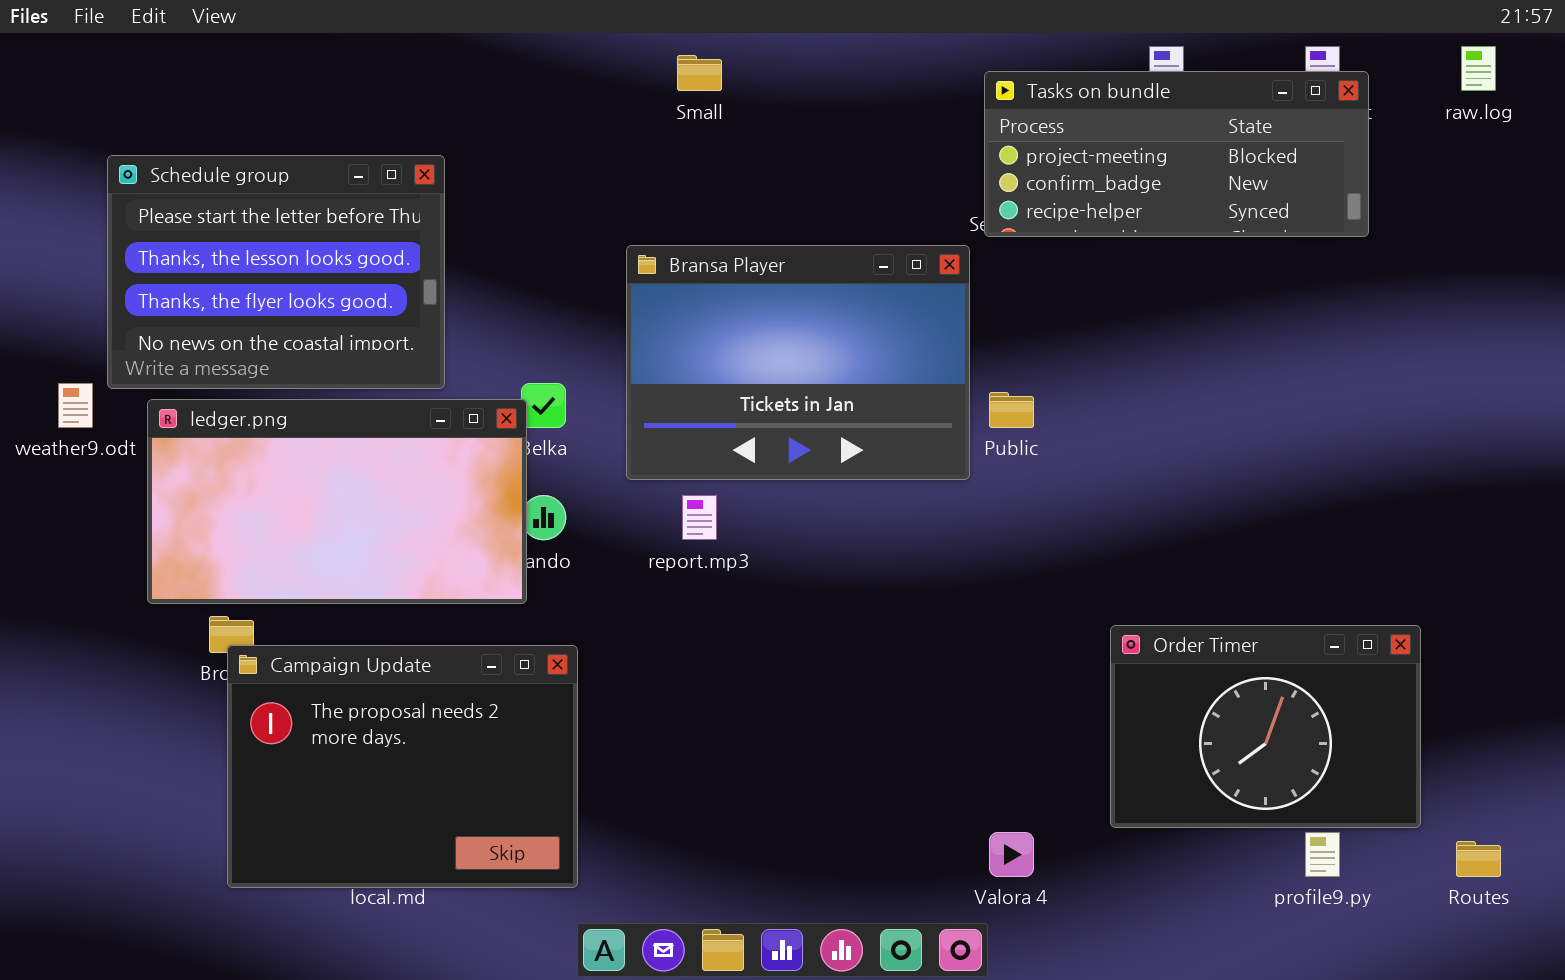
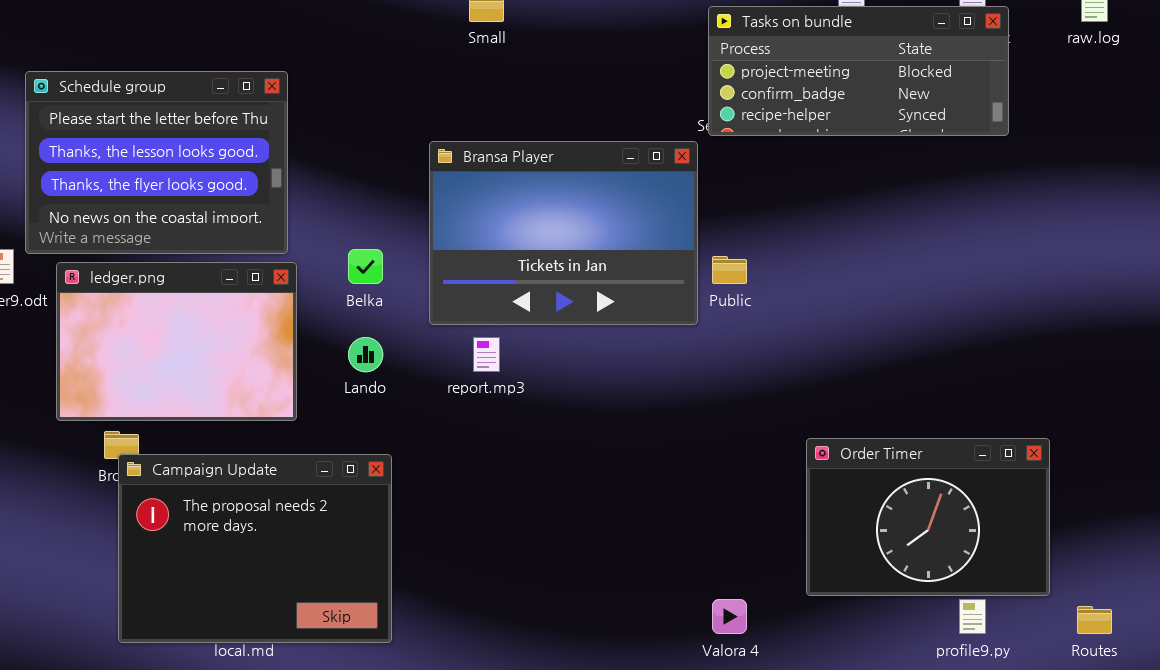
ledger.png: [147,399,527,604] -> [56,262,297,421], resized

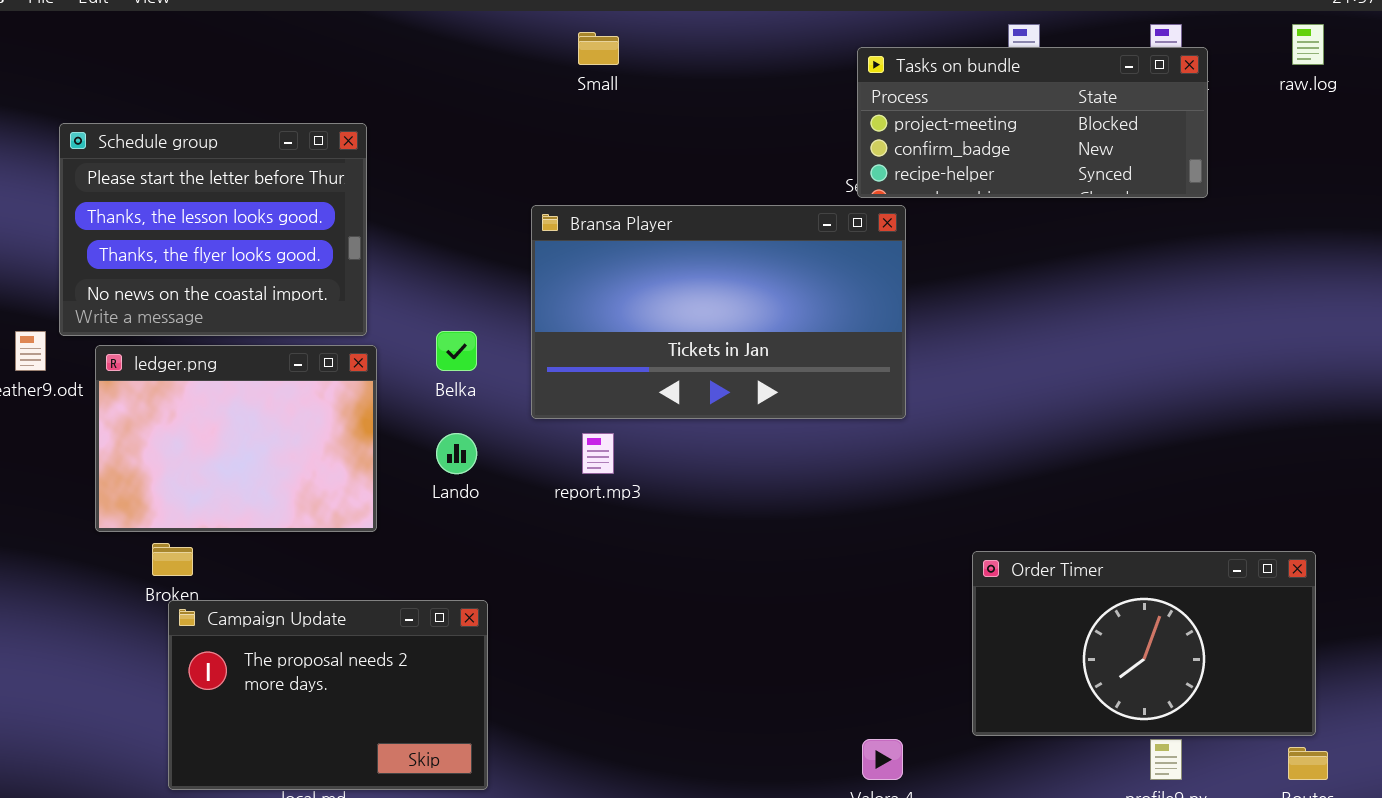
Bransa Player: [429,141,698,325] -> [531,205,906,419], resized
Order Timer: [806,438,1050,596] -> [972,551,1316,736], resized
Campaign Update: [118,454,392,643] -> [168,600,488,790], resized

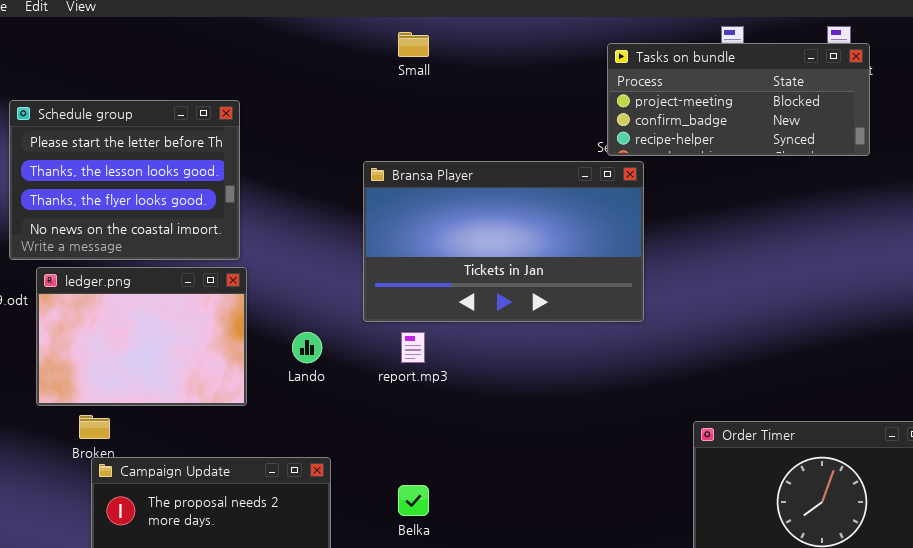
Belka: [436,331,477,371] -> [398,485,429,516], moved

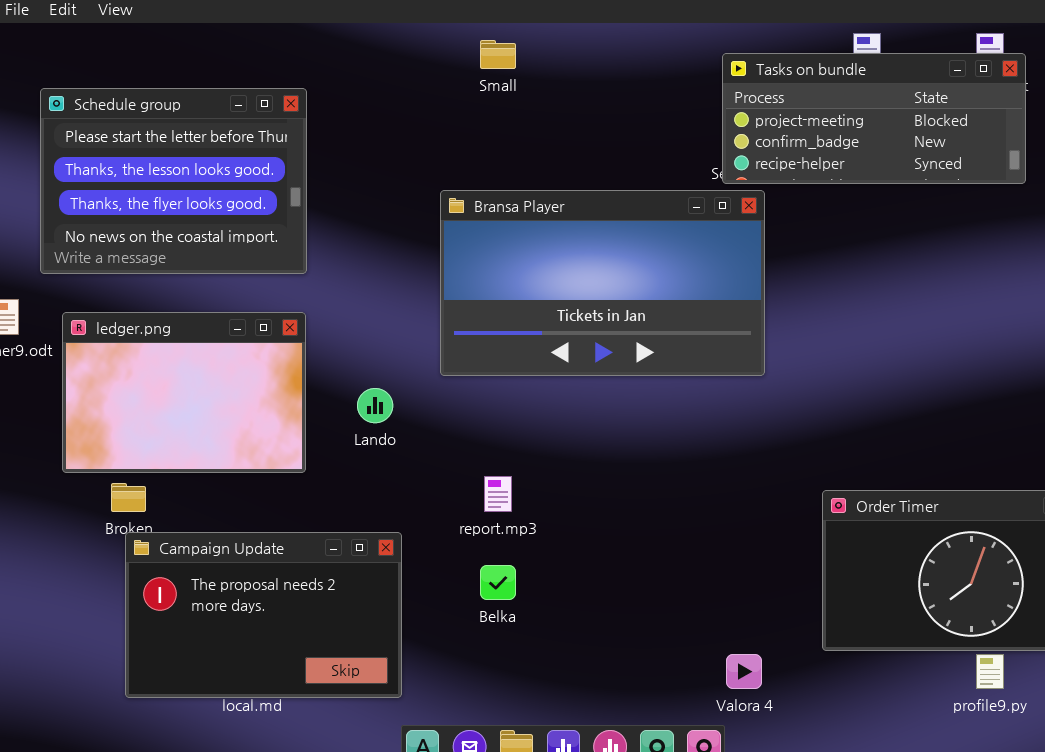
Schedule group: [9,100,240,260] -> [40,88,307,274], moved
report.mp3: [401,332,425,363] -> [484,476,512,512], moved

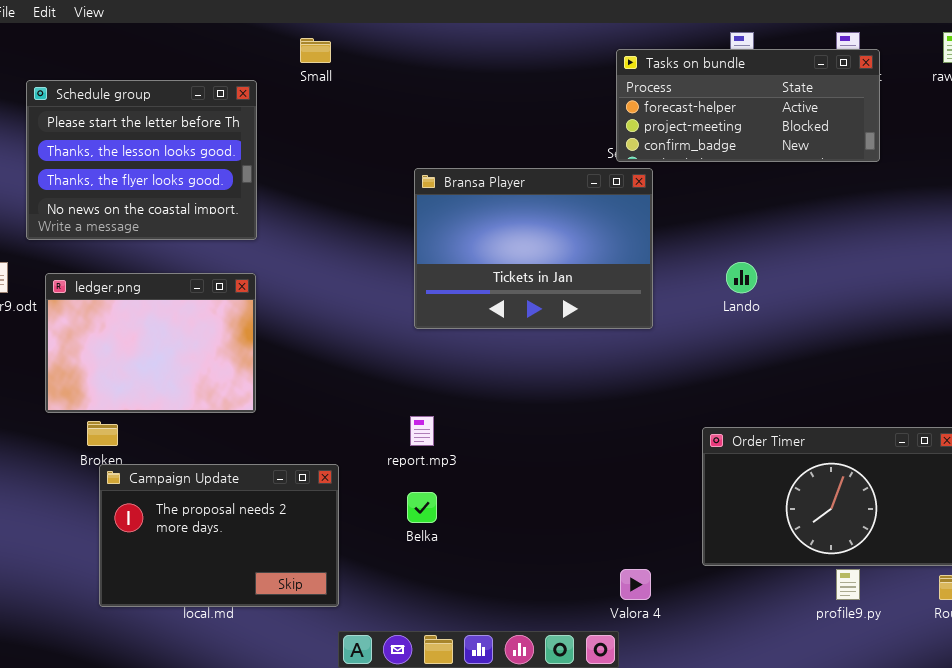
Small: [480,40,516,69] -> [300,38,331,63], moved
Tasks on bundle: [722,53,1026,184] -> [616,49,880,162], scrolled up 1 row
Bransa Player: [440,190,765,376] -> [414,168,653,329], resized
Lando: [357,388,393,423] -> [726,262,757,293], moved

